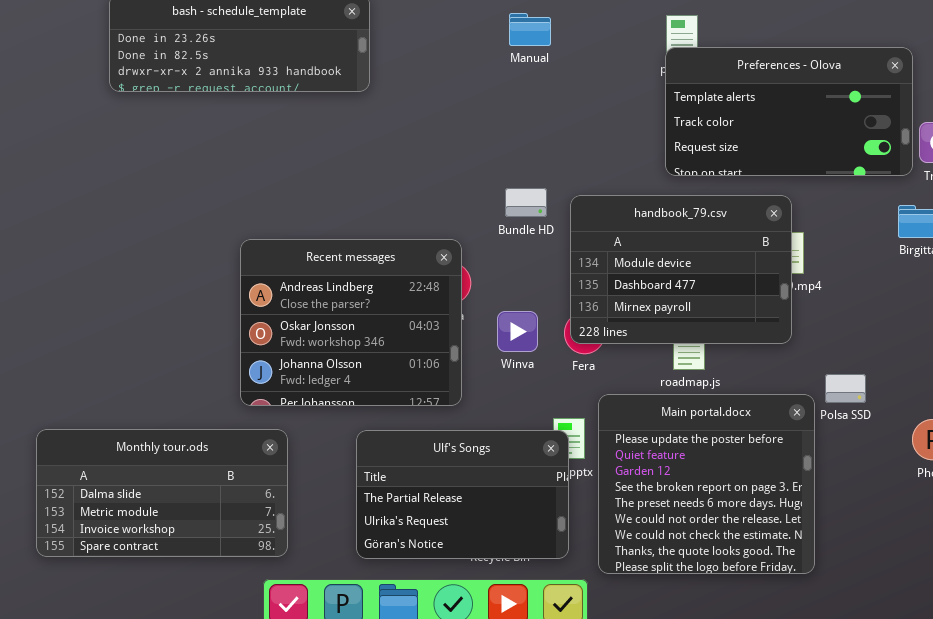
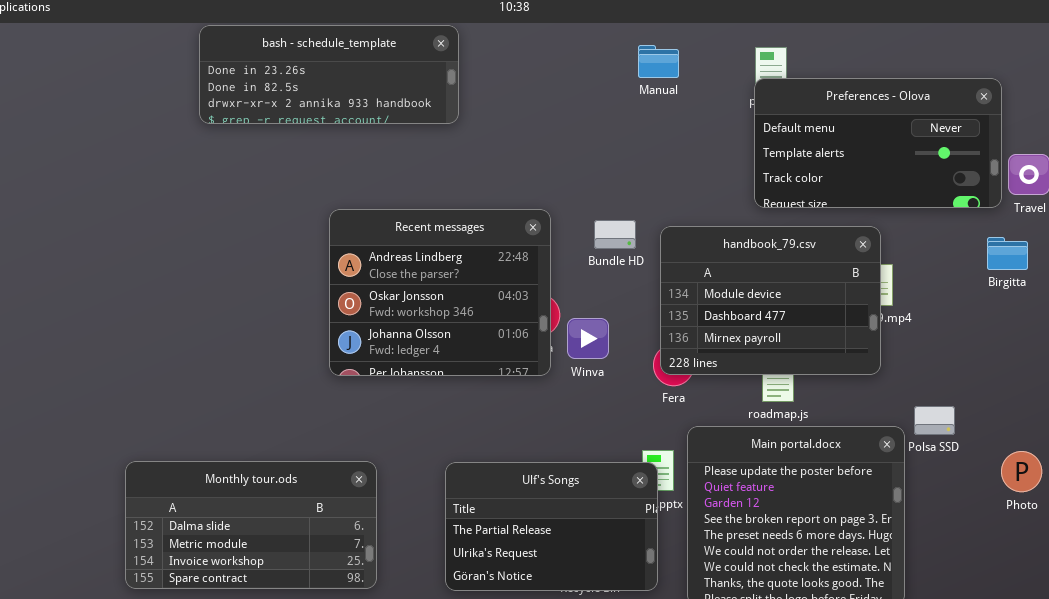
Manual: [509,13,551,46] -> [638,45,679,78], moved
Preferences - Olova: [665,47,913,176] -> [754,78,1002,208], scrolled up 1 row
Recent messages: [240,239,462,406] -> [329,209,551,376], moved
Winva: [497,311,538,352] -> [567,318,609,359], moved

